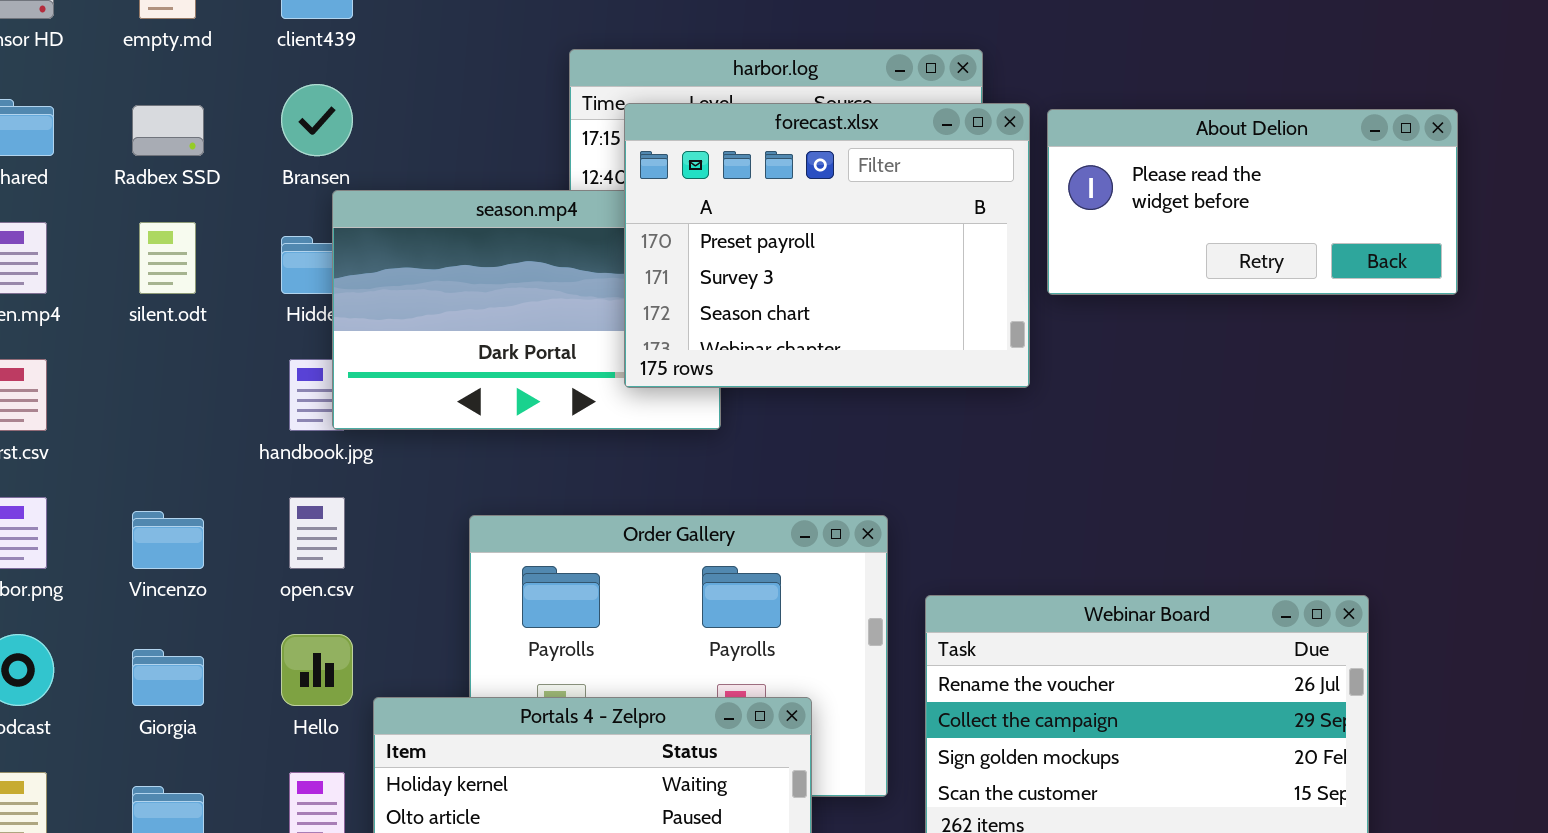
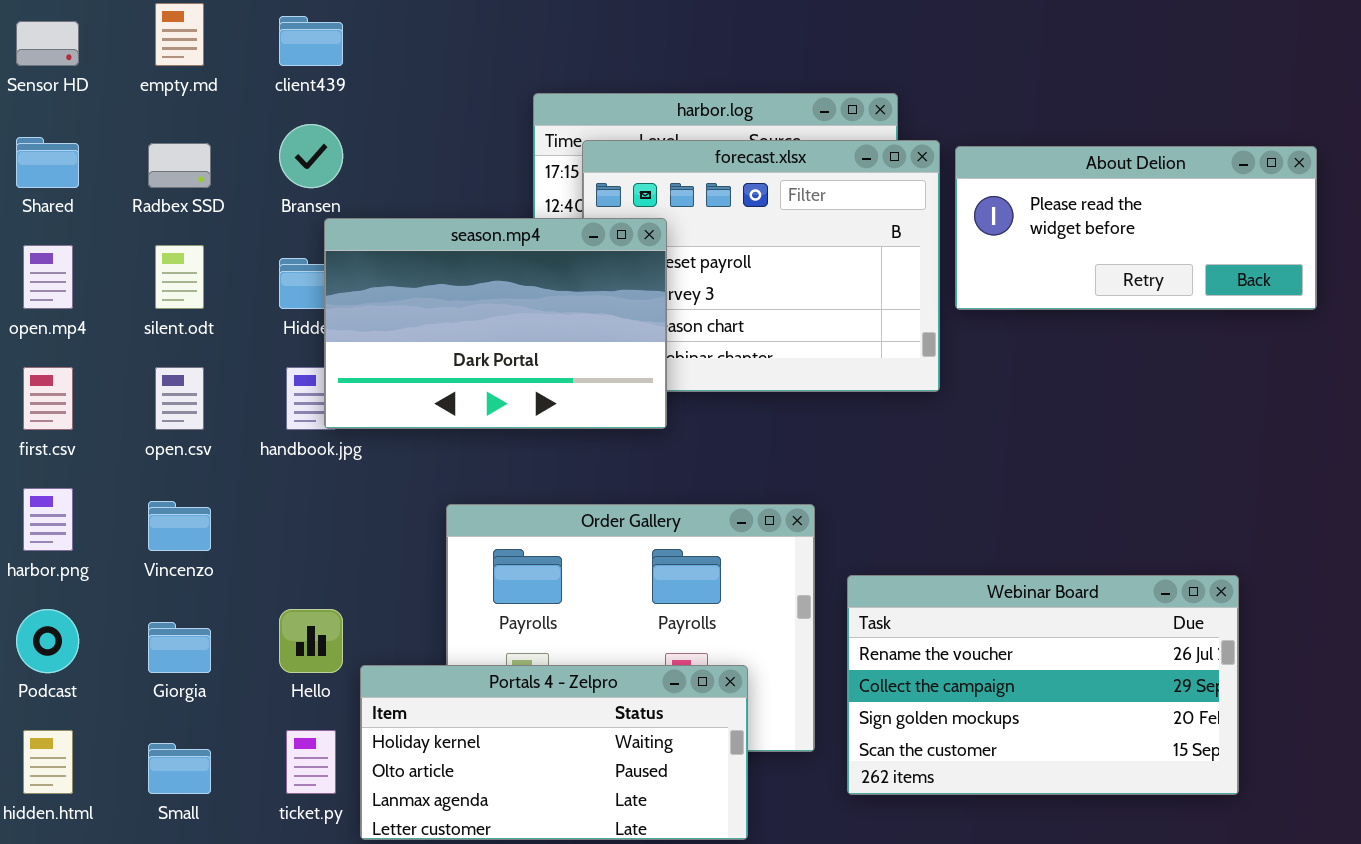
season.mp4: [332,190,721,430] -> [324,218,667,429], raised
open.csv: [289,497,345,569] -> [155,367,204,430], moved

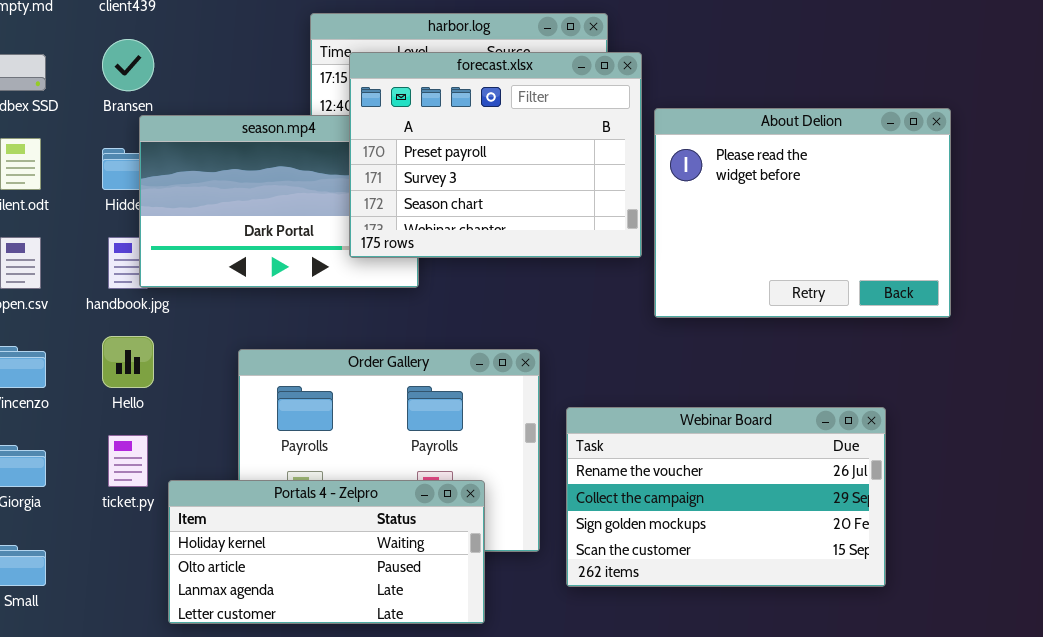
forecast.xlsx: [582,140,940,392] -> [349,52,642,258], raised
About Delion: [955,146,1317,310] -> [654,108,951,318], moved, resized
Hello: [279,609,343,673] -> [102,336,154,388], moved
ticket.py: [286,730,336,794] -> [108,435,148,487], moved

